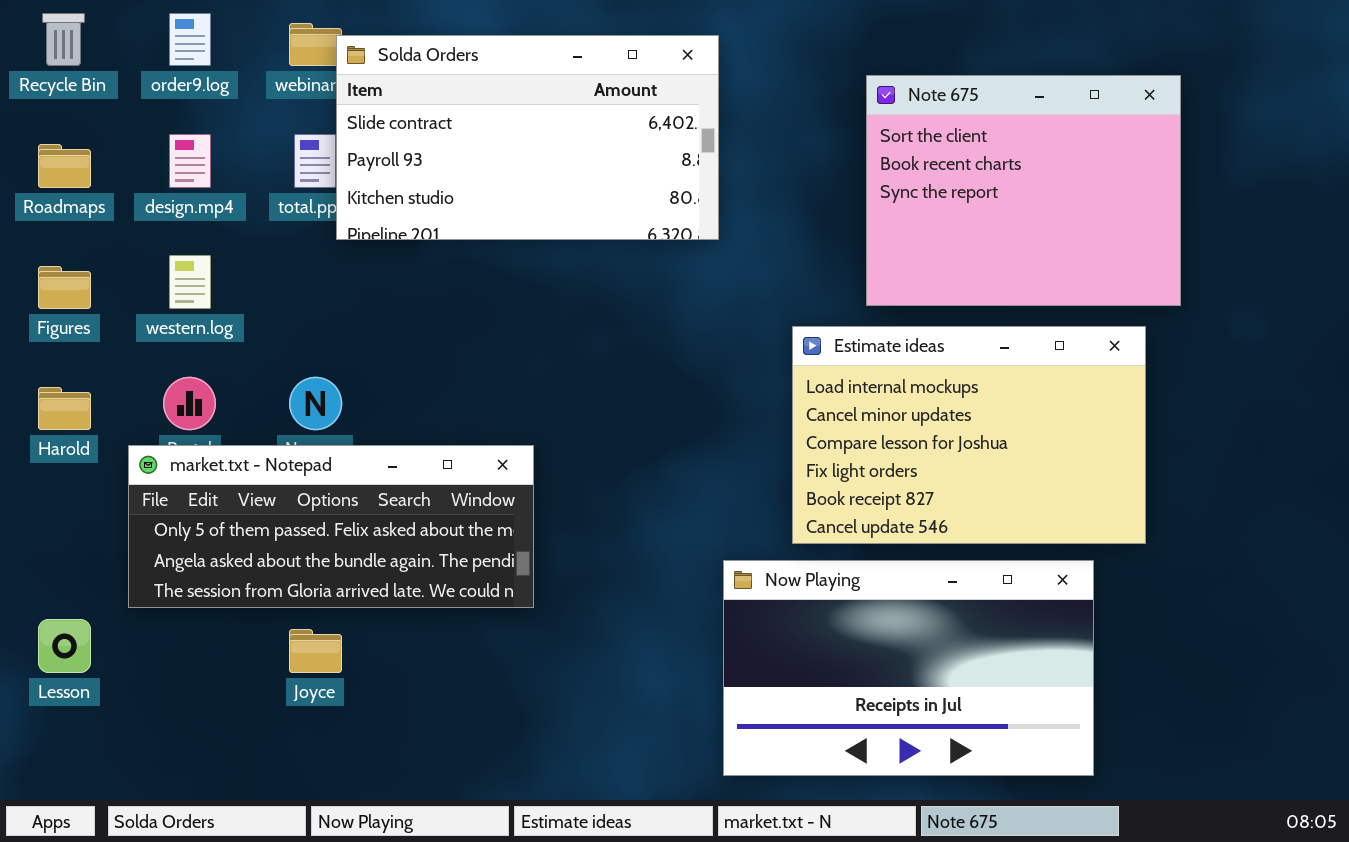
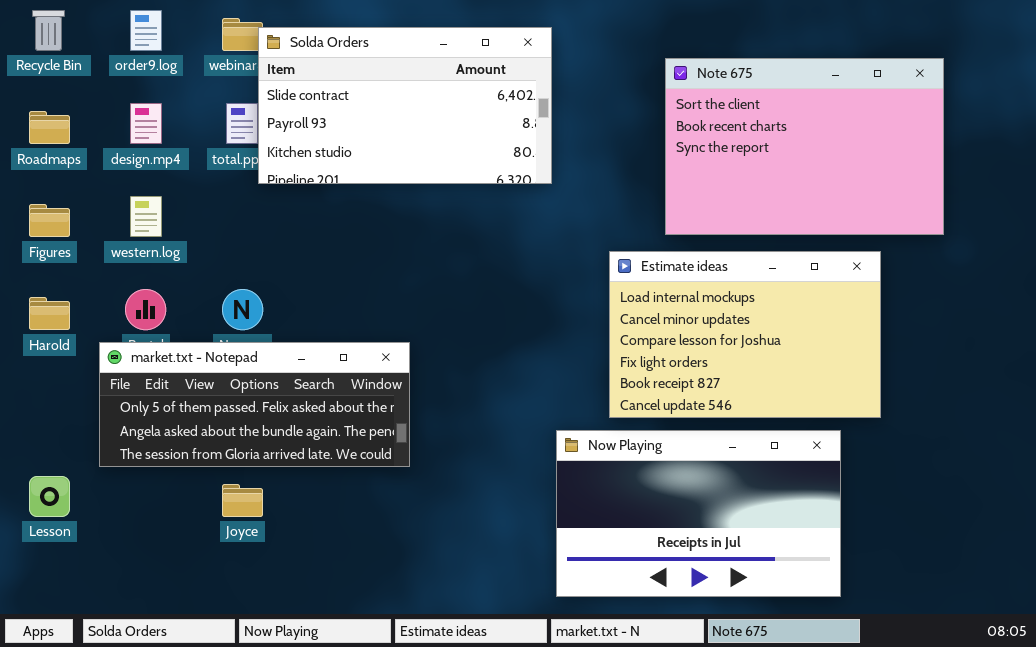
Note 675: [866,75,1181,306] -> [665,58,944,235], resized

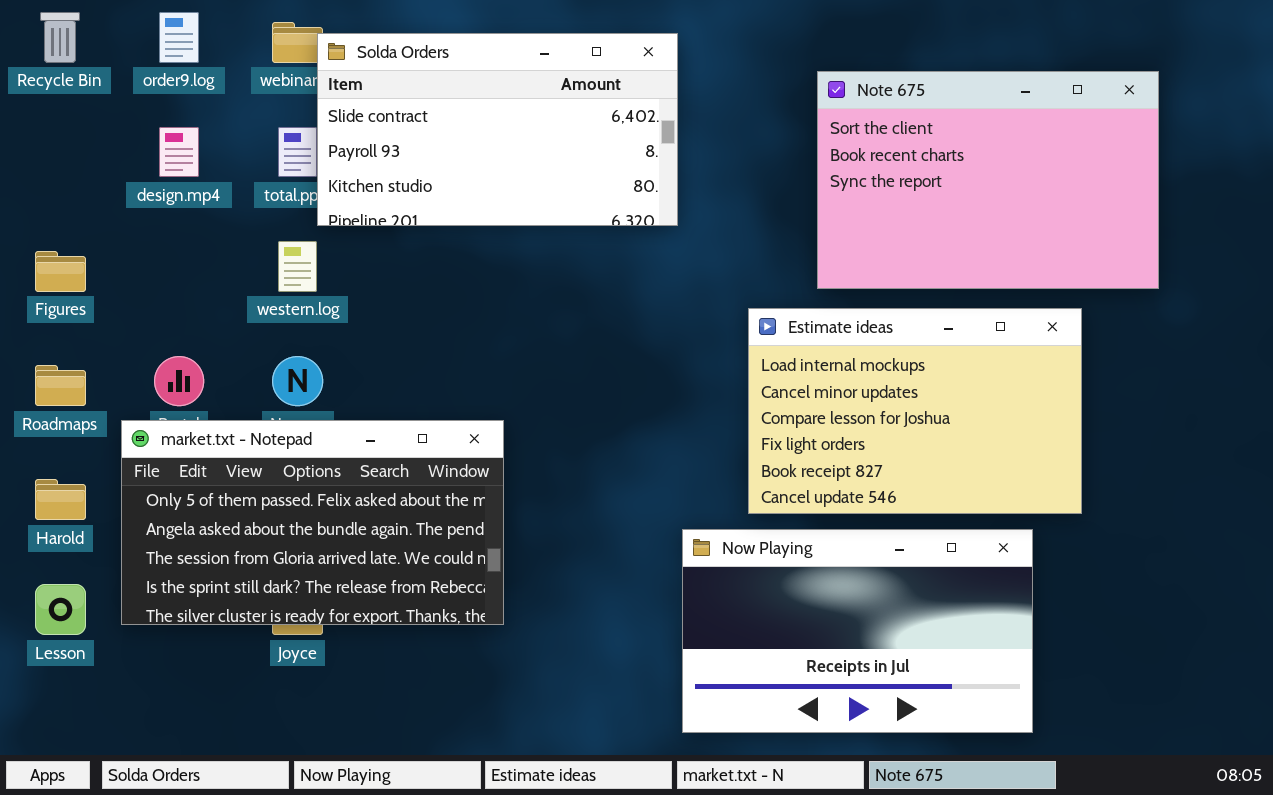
Roadmaps: [29,111,70,144] -> [35,365,86,406], moved
western.log: [130,196,162,237] -> [278,241,317,292], moved
Harold: [29,297,70,330] -> [35,479,86,520], moved
market.txt - Notepad: [99,342,410,467] -> [121,420,504,625], resized

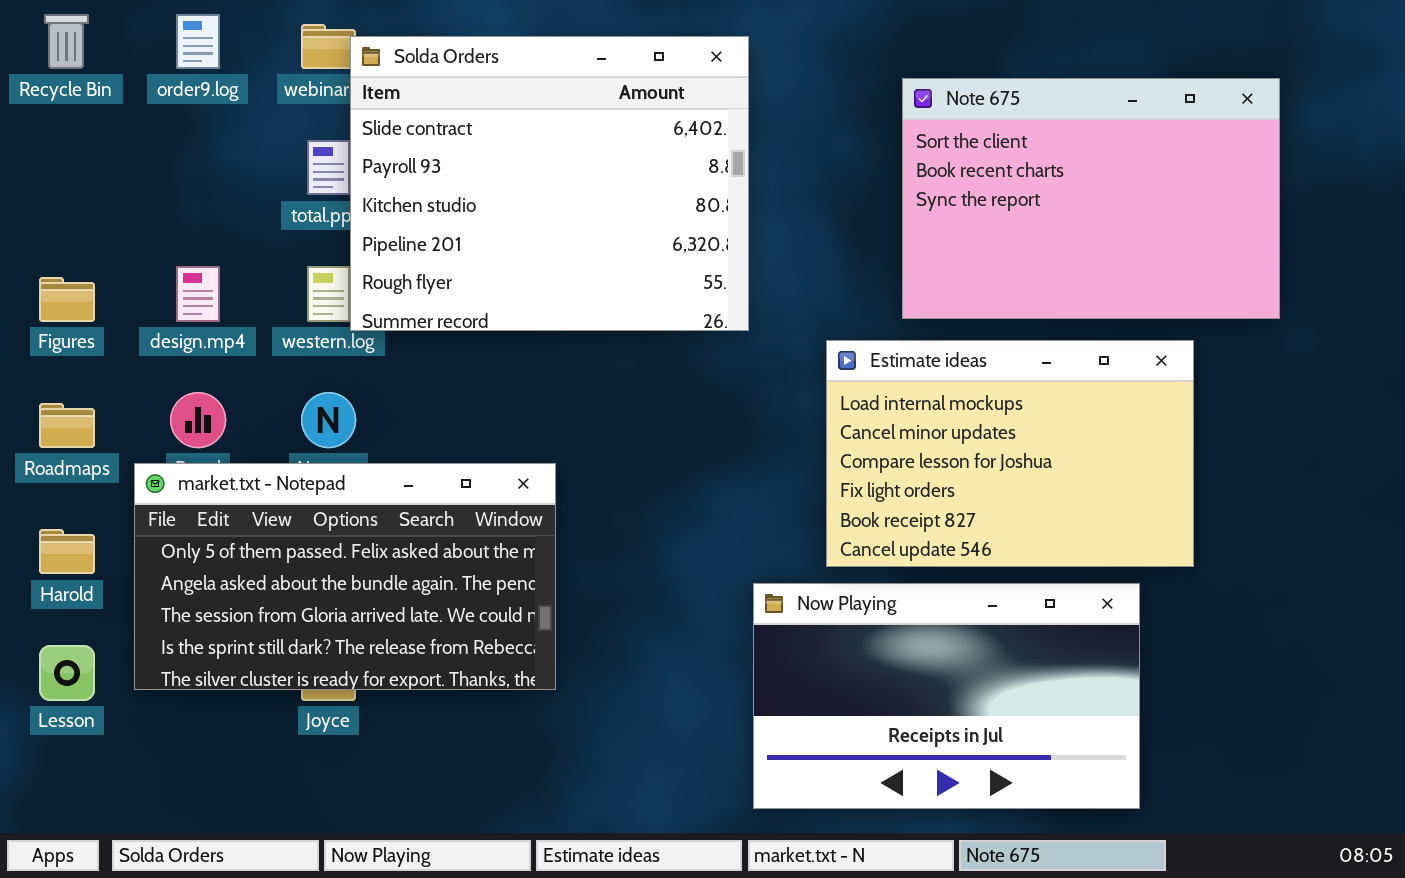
Solda Orders: [317,33,678,226] -> [350,36,749,331], resized
design.mp4: [159,127,199,177] -> [176,266,220,322], moved

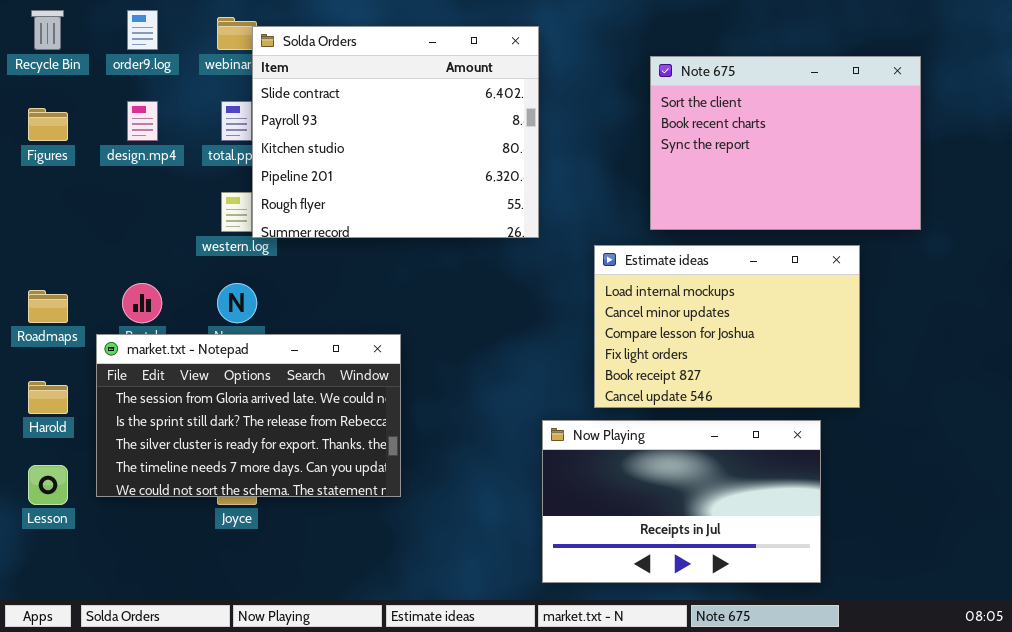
design.mp4: [176,266,220,322] -> [127,101,158,141], moved
Figures: [39,277,95,322] -> [28,108,68,141], moved
market.txt - Notepad: [134,463,556,690] -> [96,334,401,497], scrolled down 2 rows

